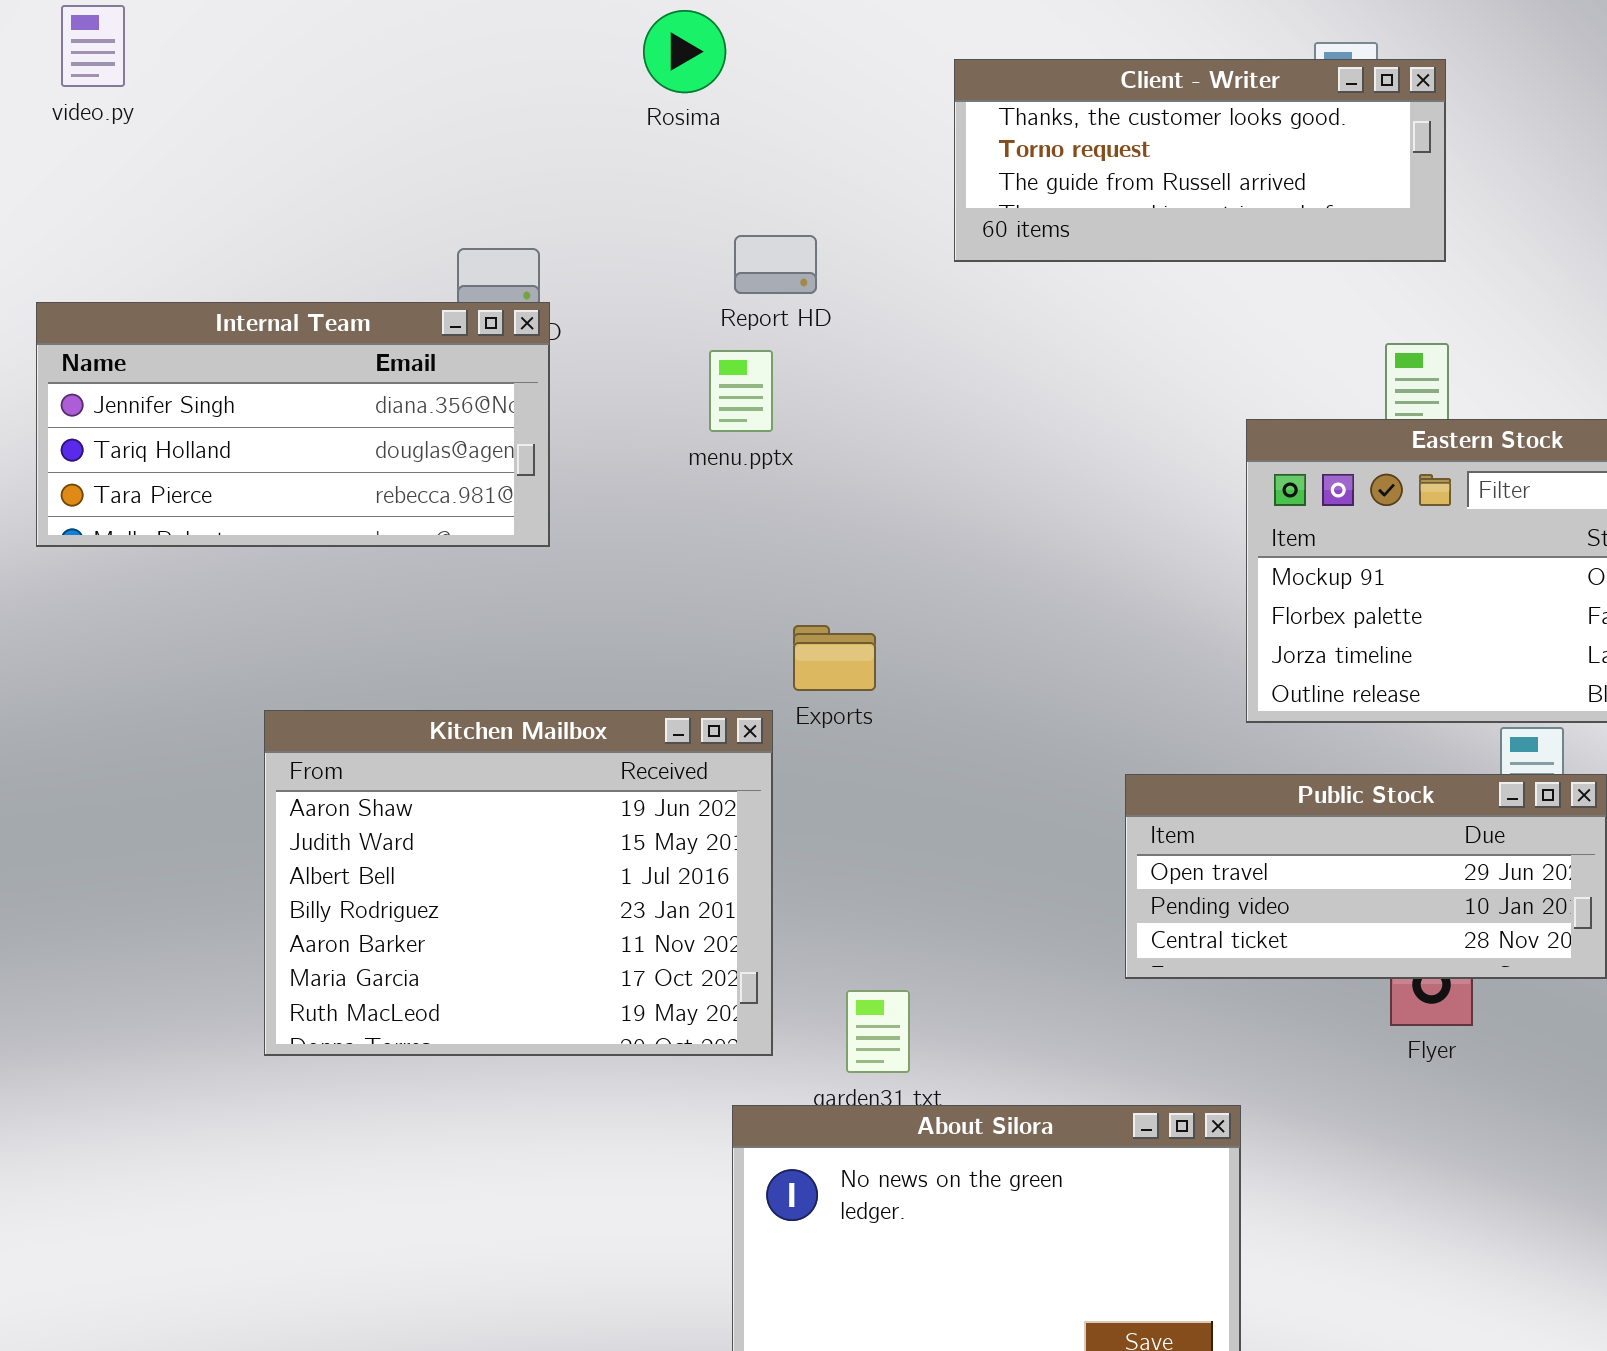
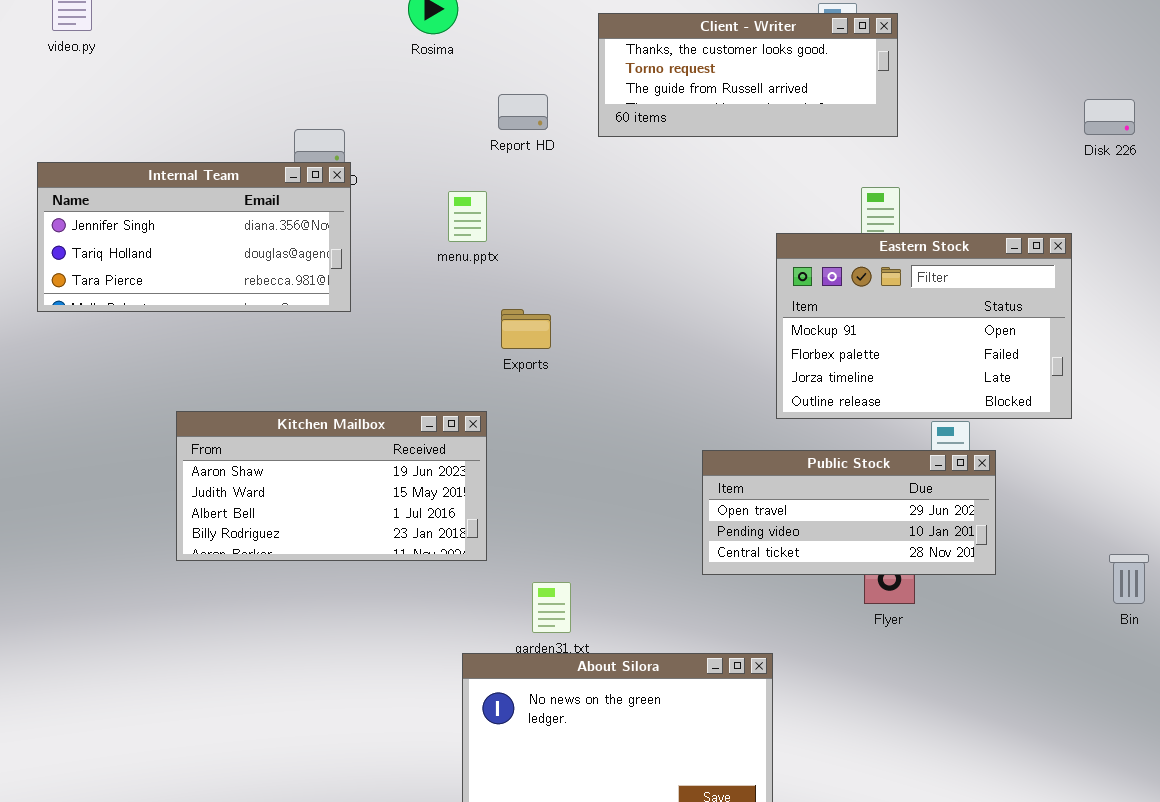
Report HD: [734,235,817,294] -> [498,94,548,130], moved
Exports: [793,625,876,691] -> [501,309,551,349], moved
Kitchen Mailbox: [264,710,773,1056] -> [176,411,487,561], resized

